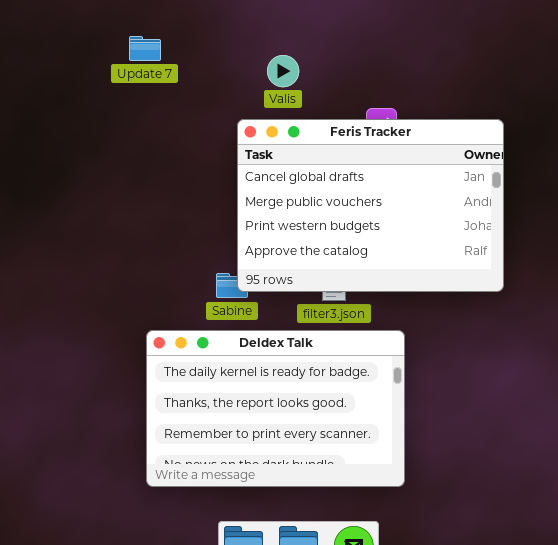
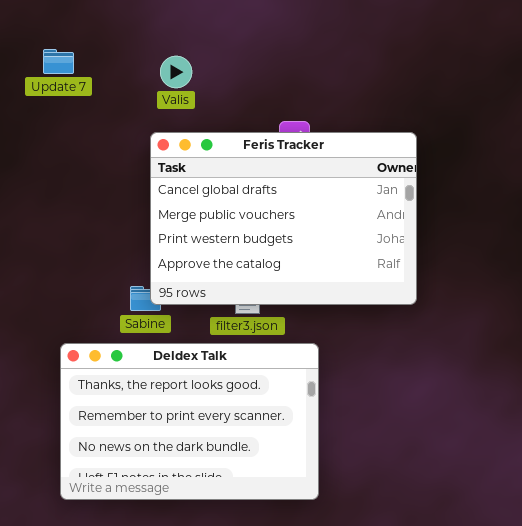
Valis: [267,55,299,87] -> [160,56,192,88], moved
Deldex Talk: [146,330,405,487] -> [60,343,319,500], scrolled down 1 row

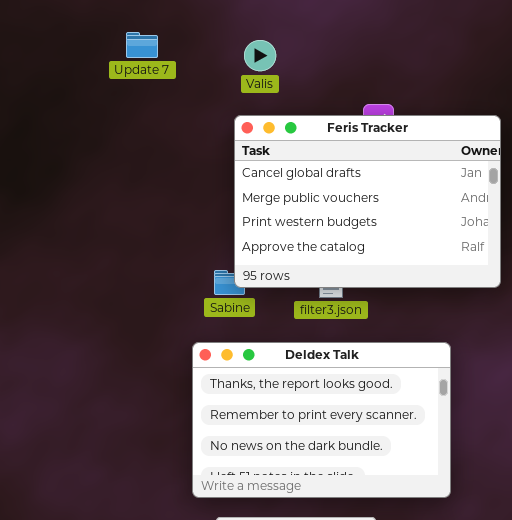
Deldex Talk: [60,343,319,500] -> [192,342,451,498], moved

